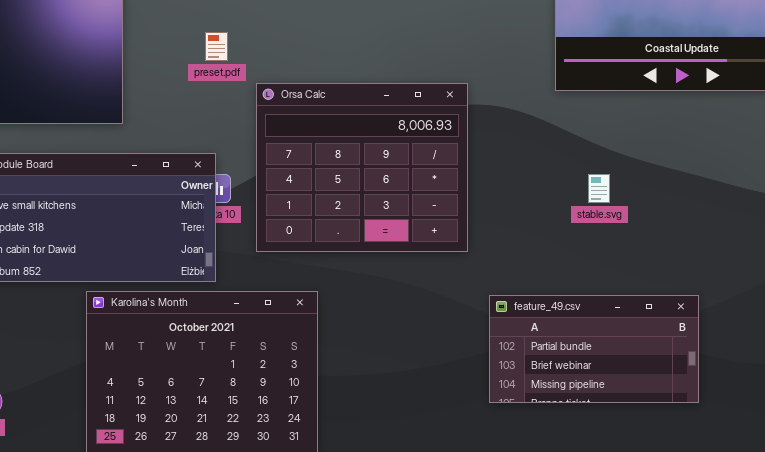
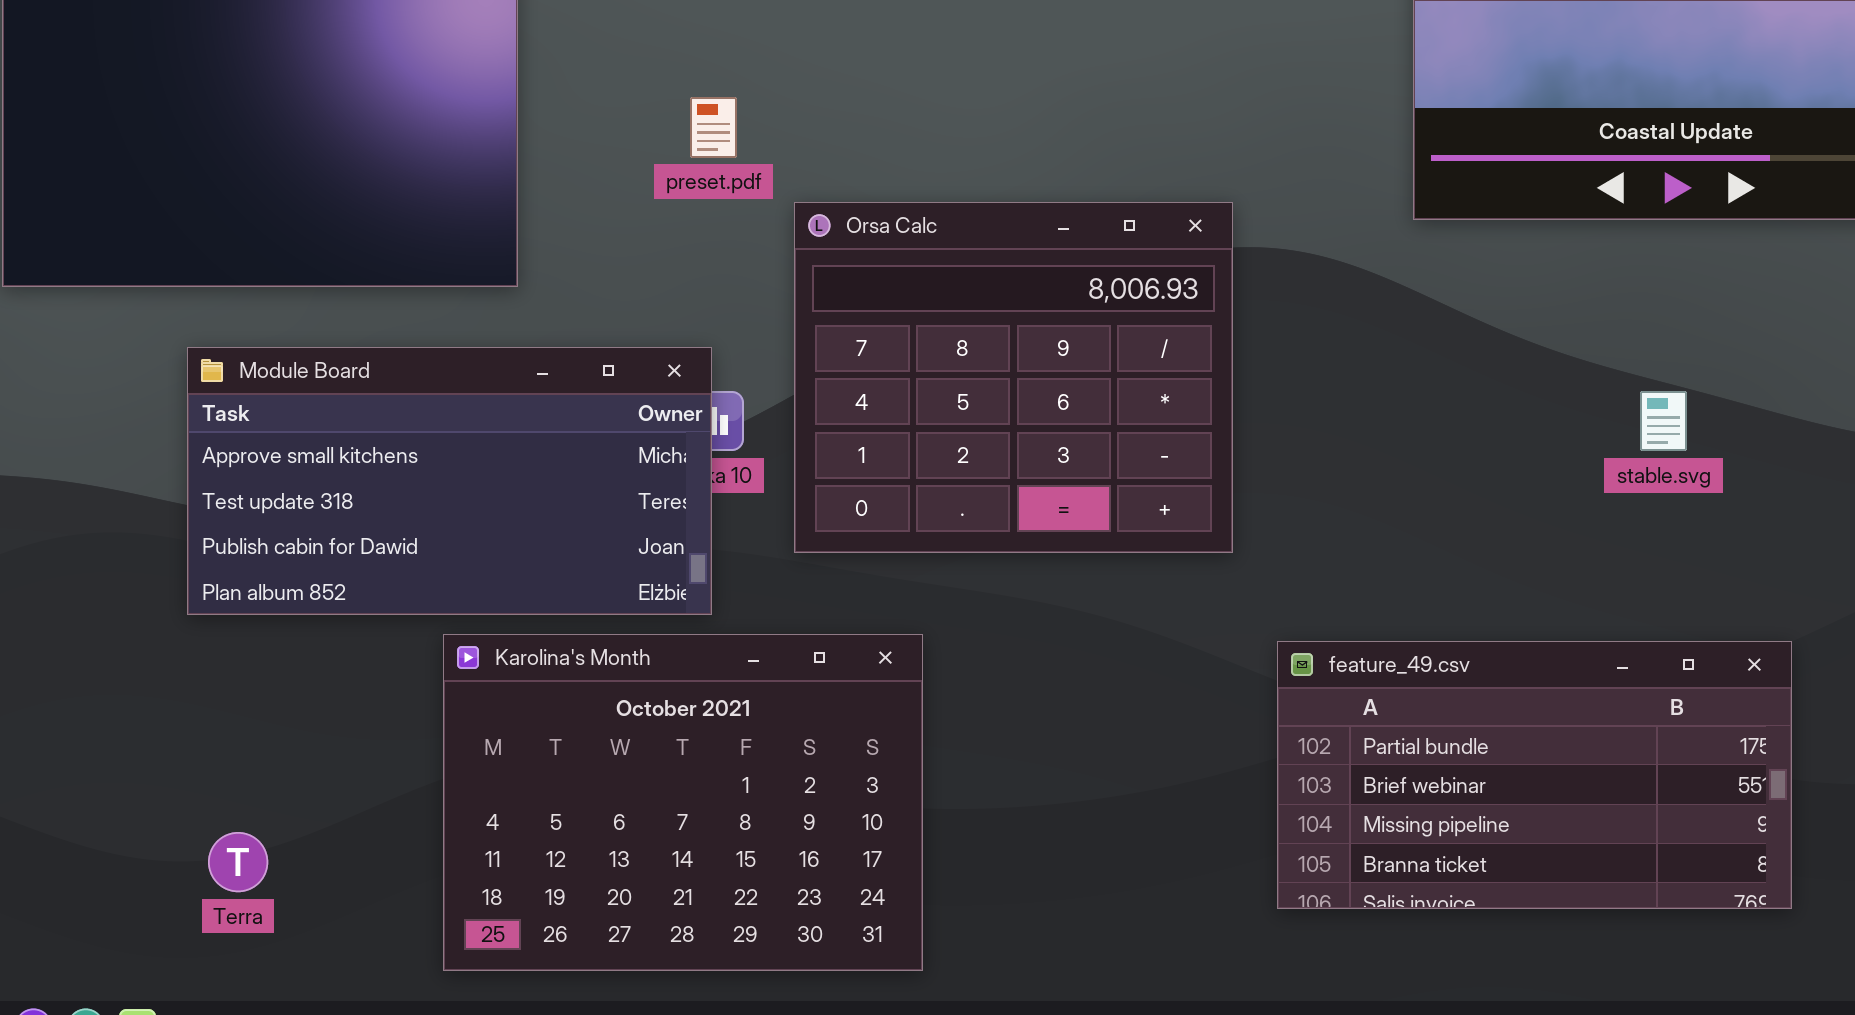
stable.svg: [588,174,610,203] -> [1640,391,1687,451], moved
feature_49.csv: [489,295,699,403] -> [1277,641,1792,909], resized

